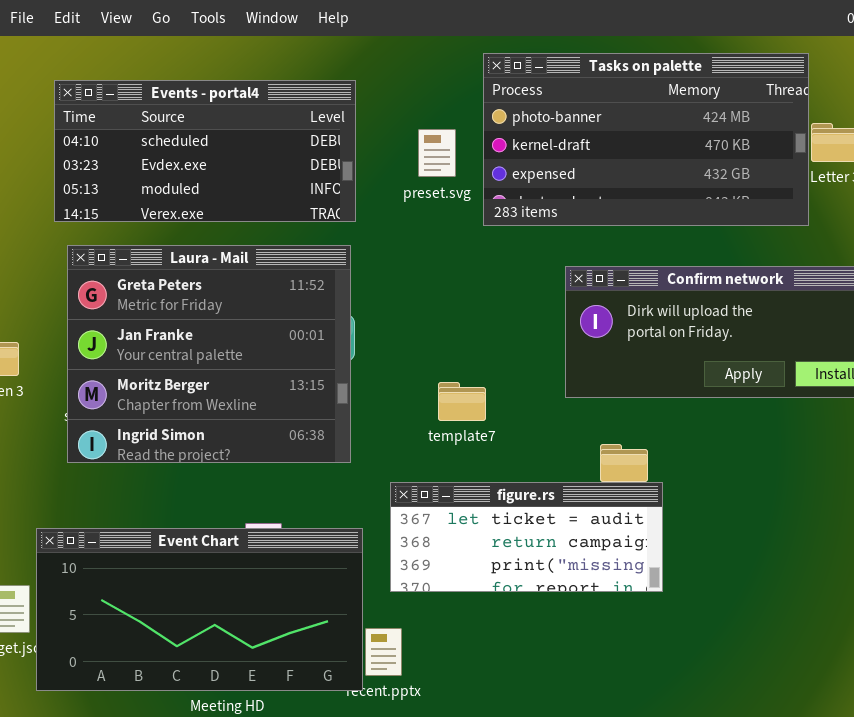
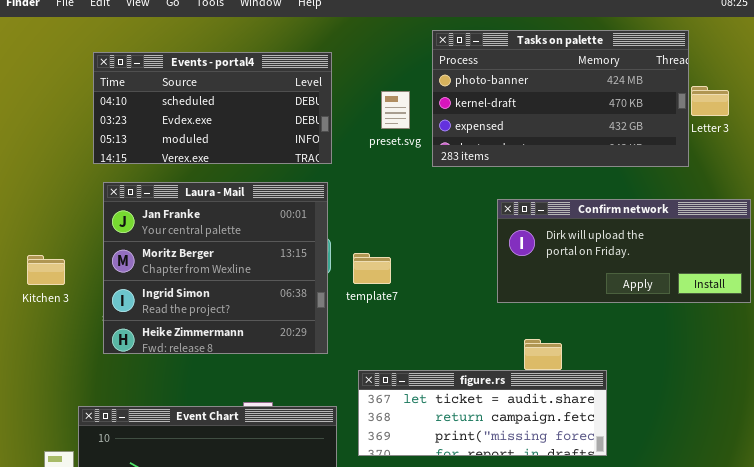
Laura - Mail: [67,245,351,463] -> [103,182,328,354], scrolled down 1 row
template7: [438,382,486,421] -> [353,253,391,284], moved
figure.rs: [390,482,663,592] -> [358,370,607,456], resized

